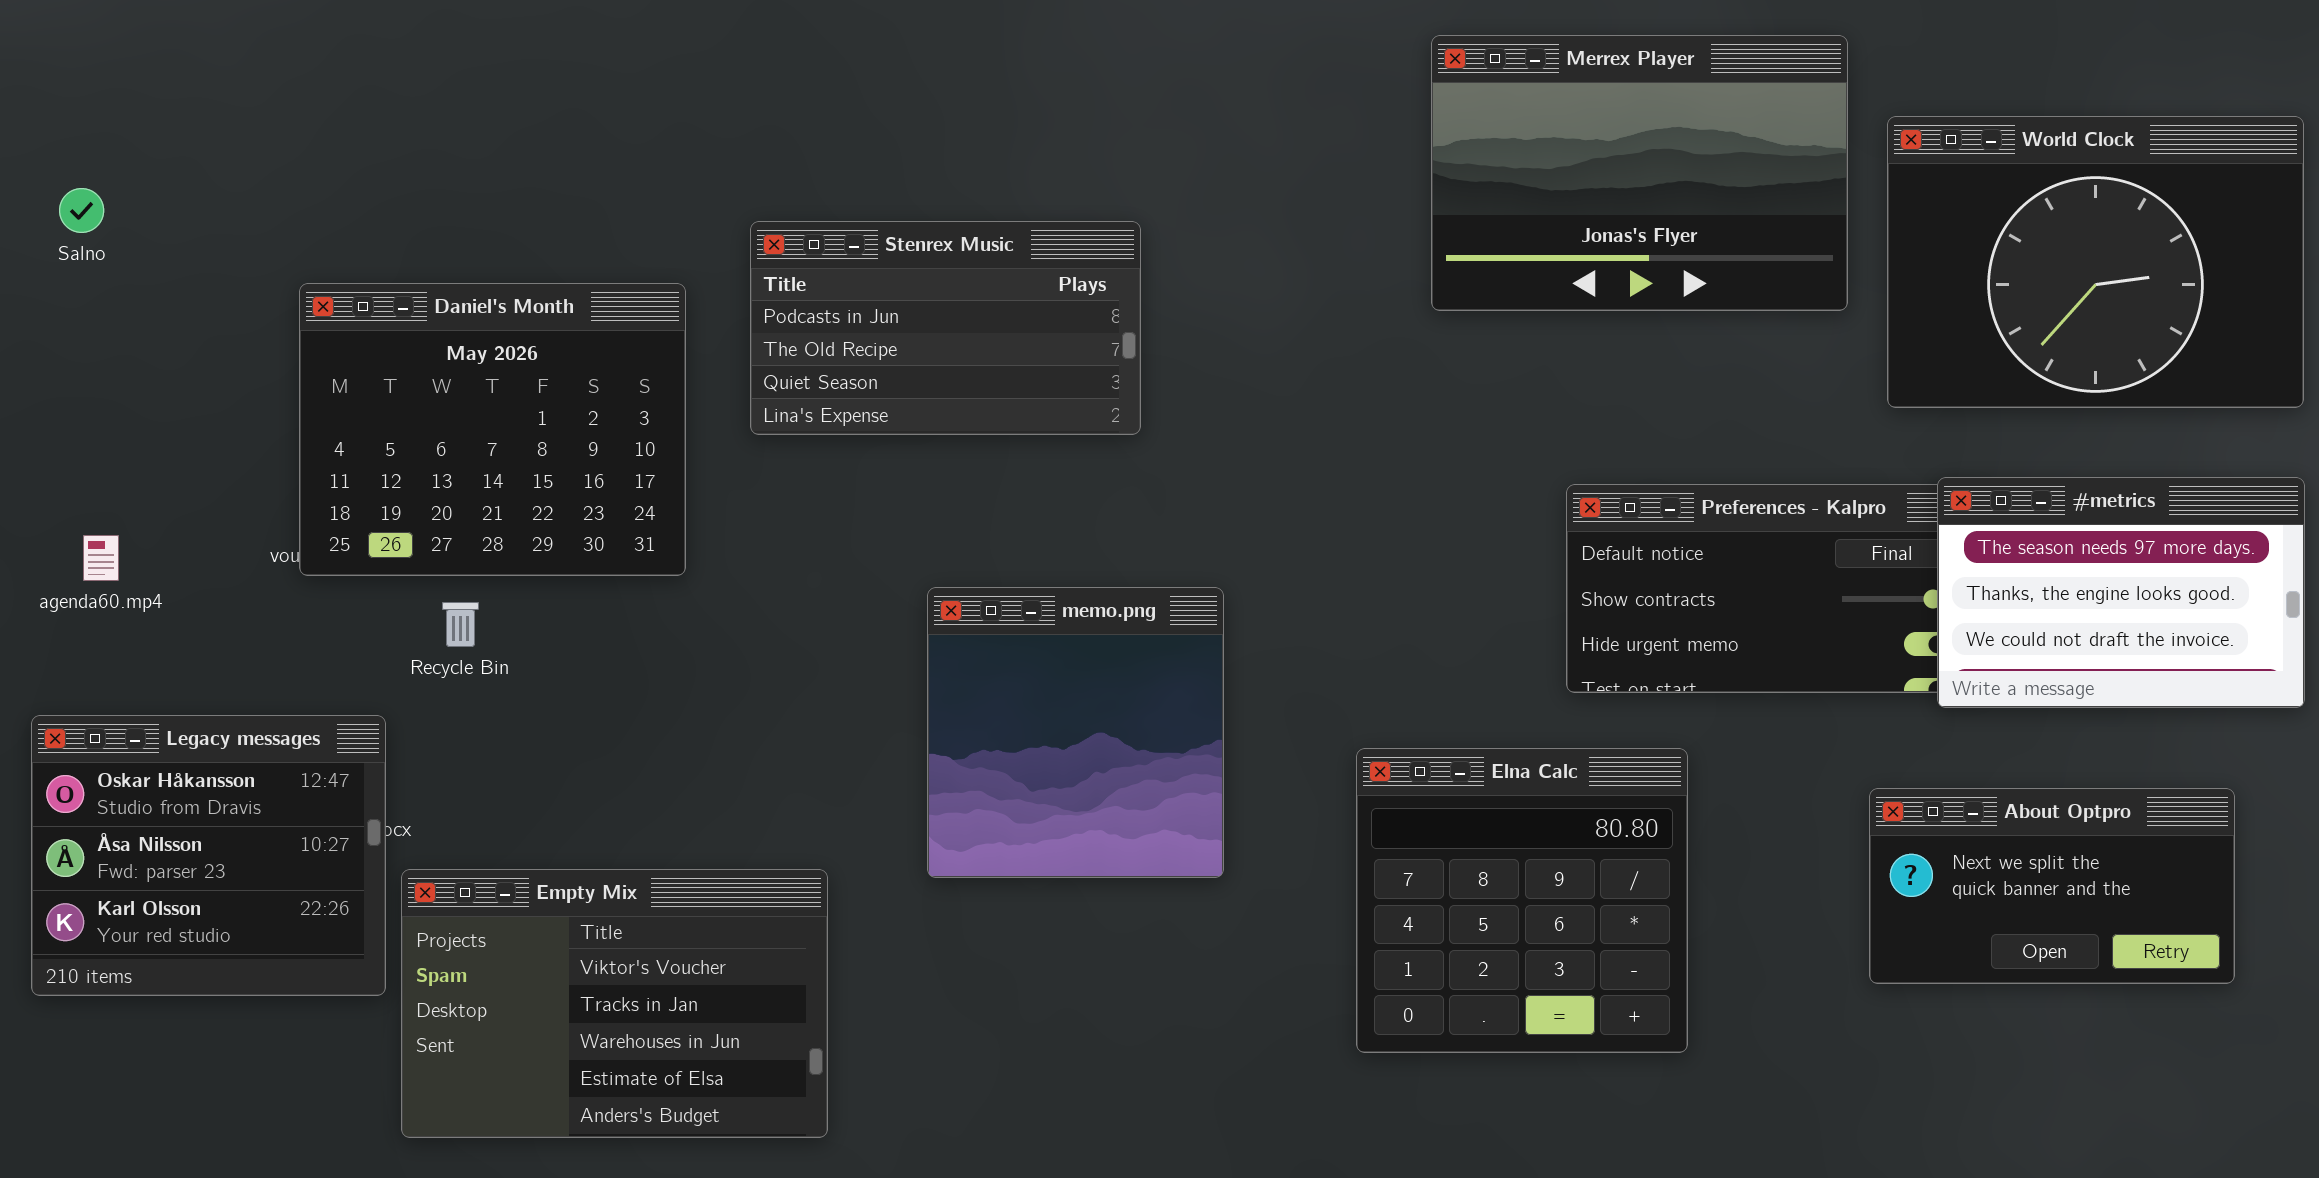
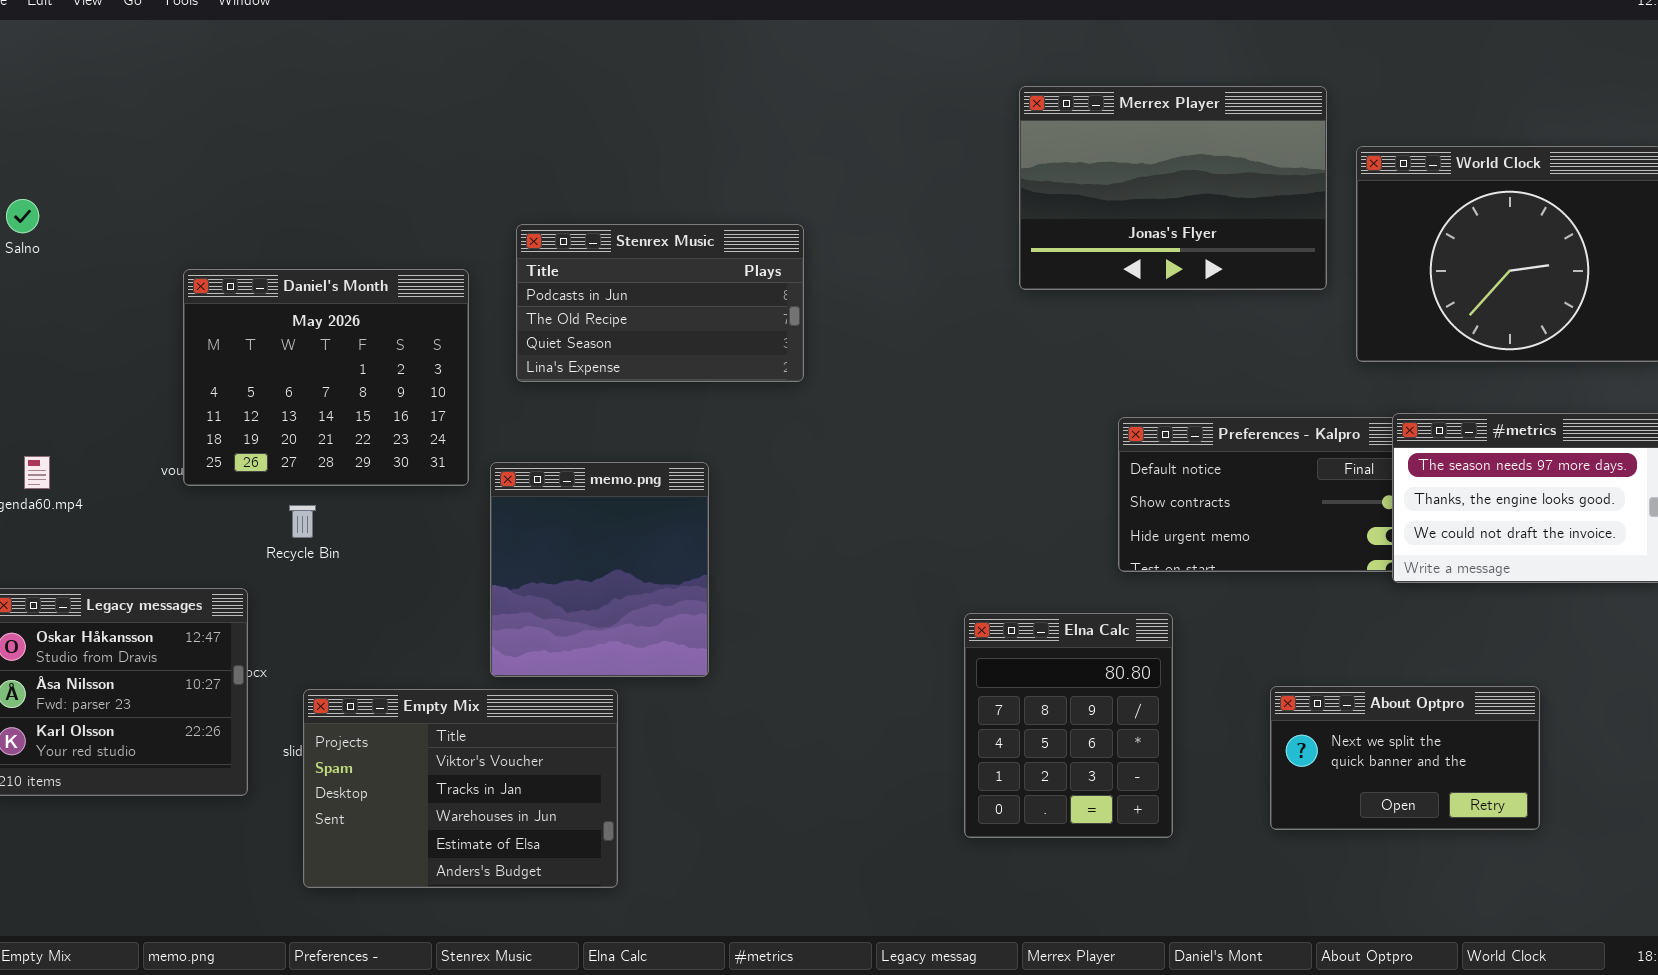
memo.png: [927,587,1224,878] -> [490,462,709,677], moved
Elna Calc: [1356,748,1688,1053] -> [964,613,1173,838], resized
About Optpro: [1869,788,2235,984] -> [1270,686,1540,830], moved
Empty Mix: [401,869,828,1138] -> [303,689,618,888], moved

